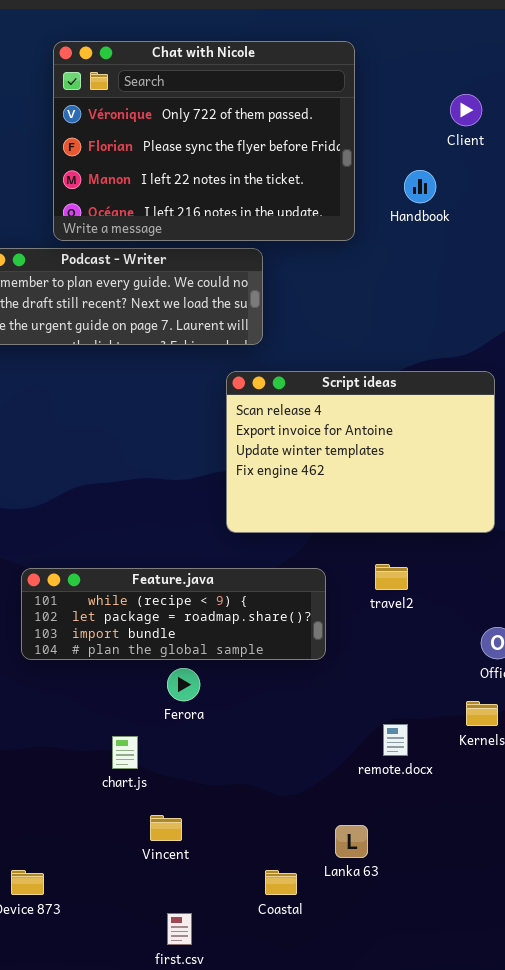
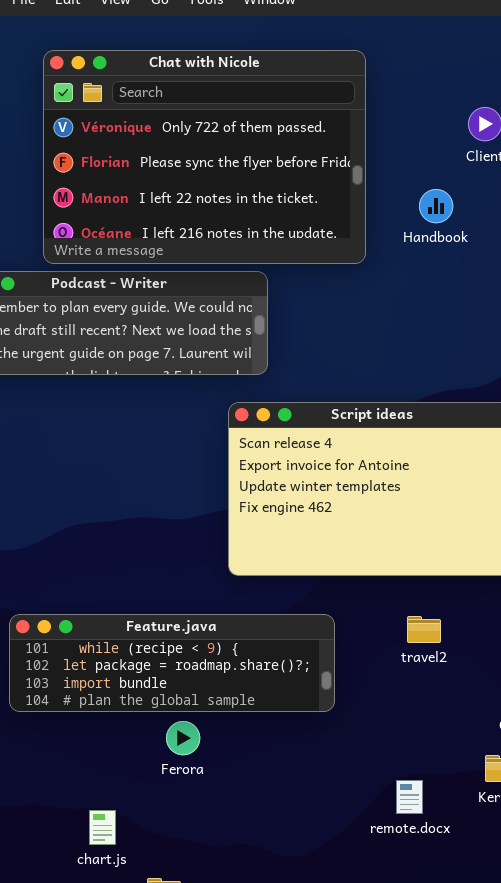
travel2: [375,564,408,590] -> [407,616,441,643], moved
chart.js: [112,736,138,769] -> [89,810,116,845], moved

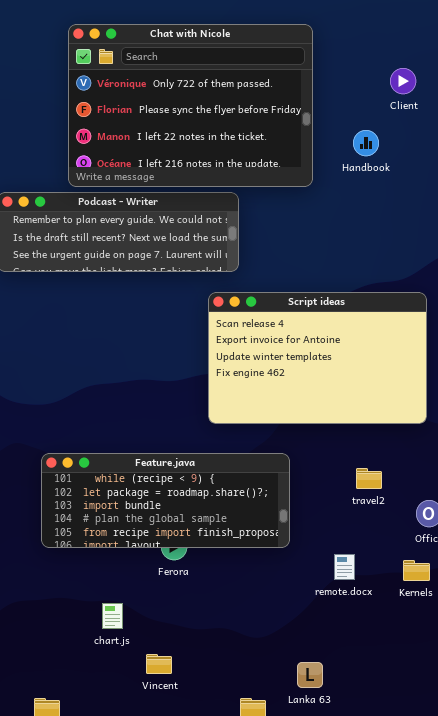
Feature.java: [9,614,335,712] -> [41,453,290,548], resized
travel2: [407,616,441,643] -> [356,468,382,489], moved
remote.docx: [396,780,423,814] -> [334,554,355,580], moved

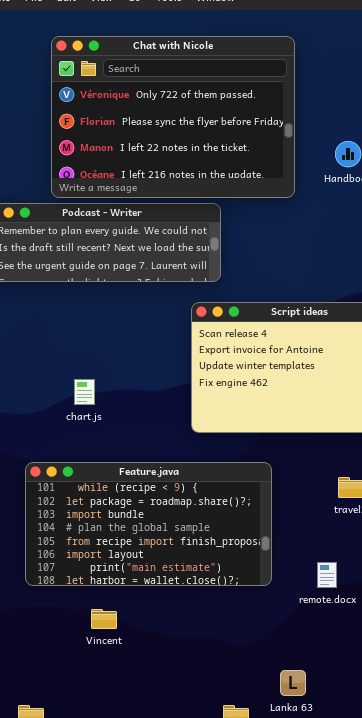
Feature.java: [41,453,290,548] -> [25,462,272,586], resized
chart.js: [102,603,123,629] -> [74,379,95,405], moved
Vincent: [146,654,172,674] -> [91,609,117,629], moved

